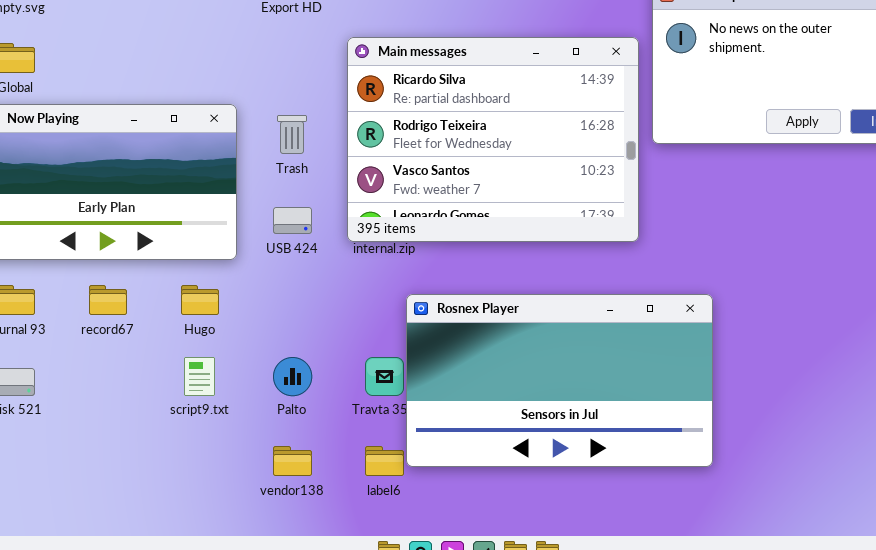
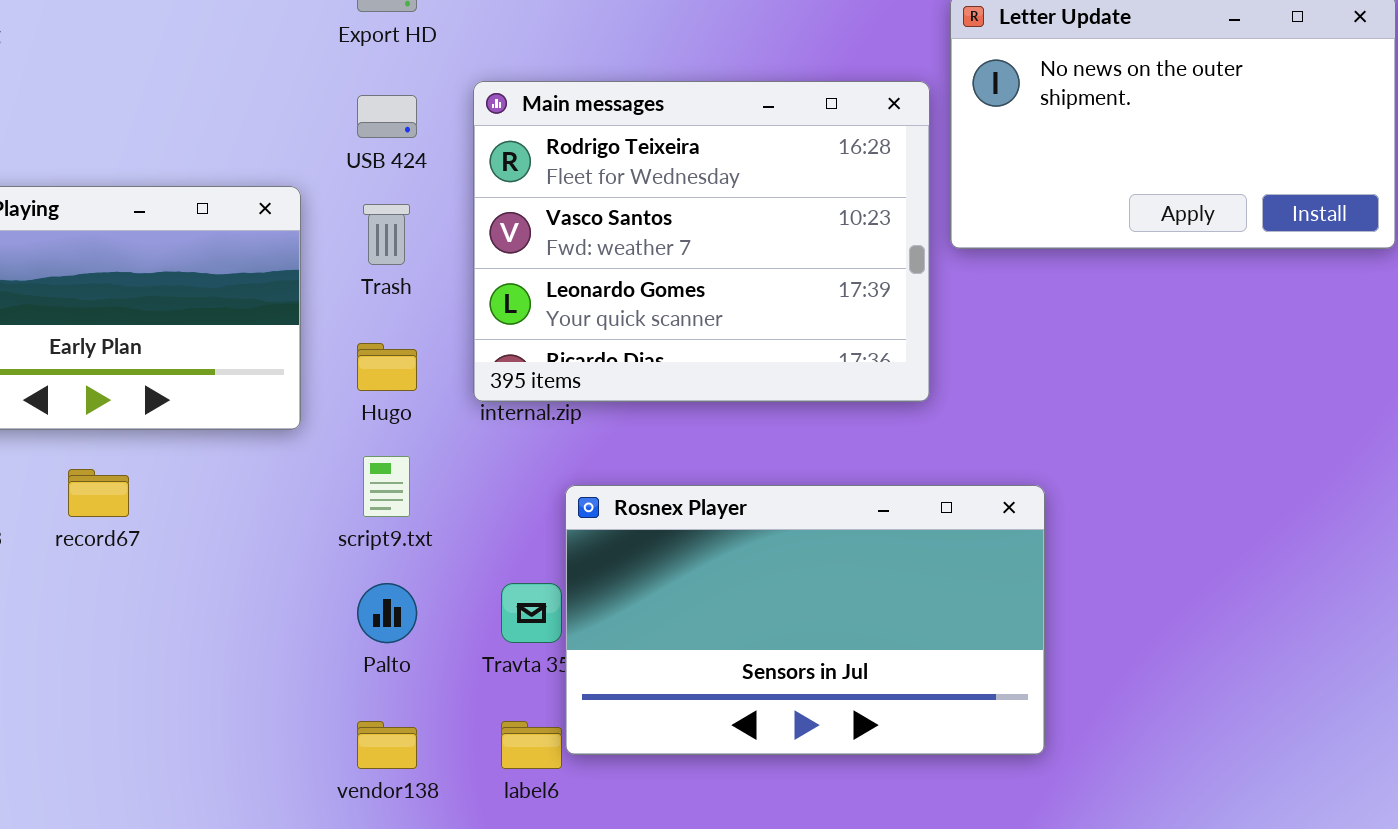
Main messages: [347,37,639,242] -> [473,81,930,402], scrolled down 1 row
USB 424: [273,207,312,234] -> [357,95,417,138], moved
Hugo: [181,285,219,315] -> [357,343,417,391], moved
script9.txt: [184,357,215,396] -> [363,456,410,517], moved

